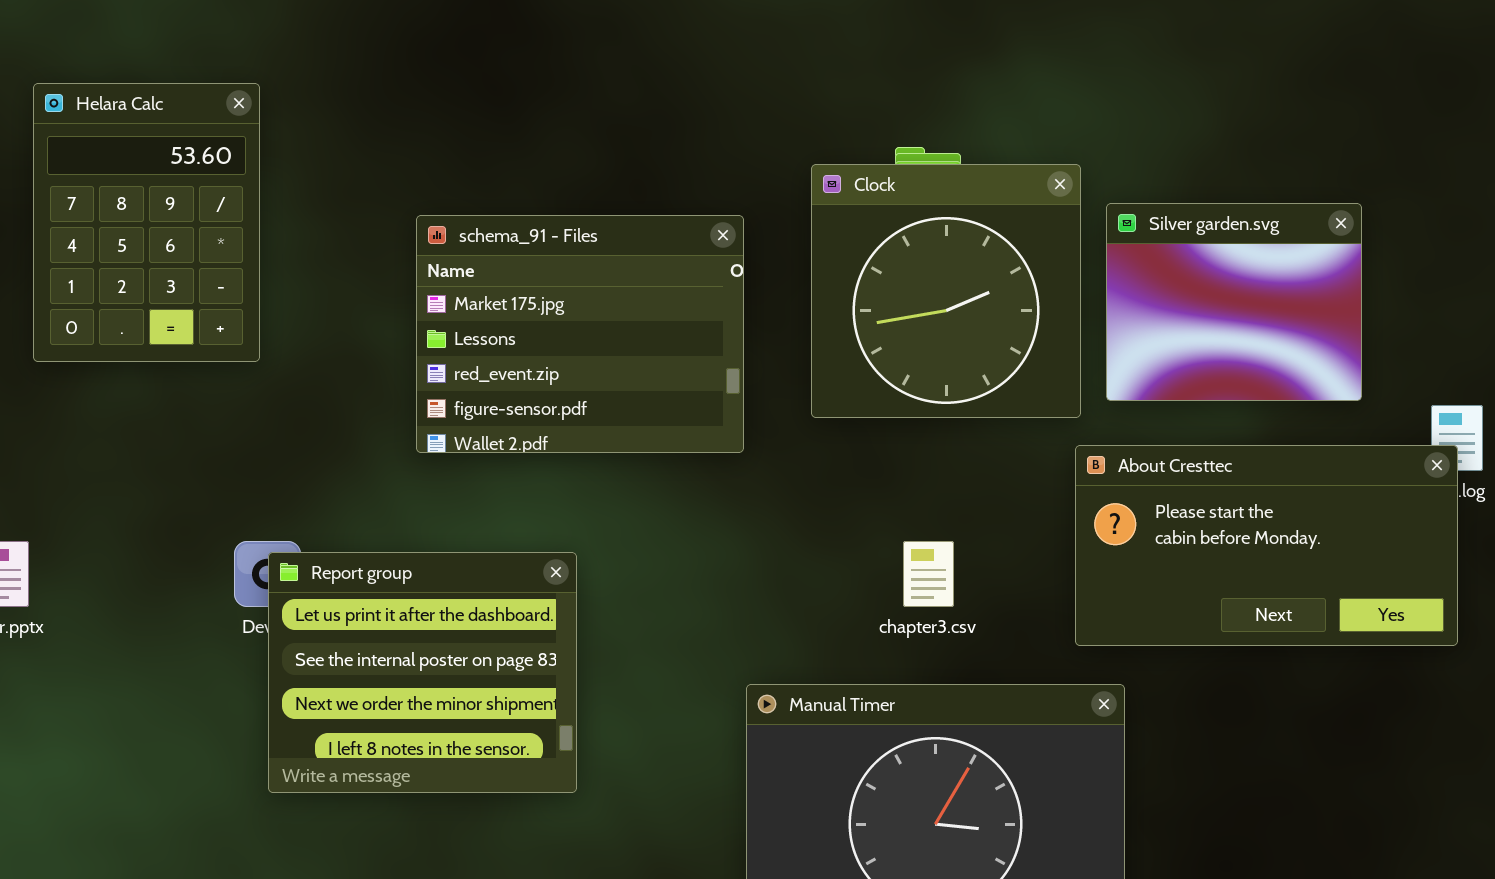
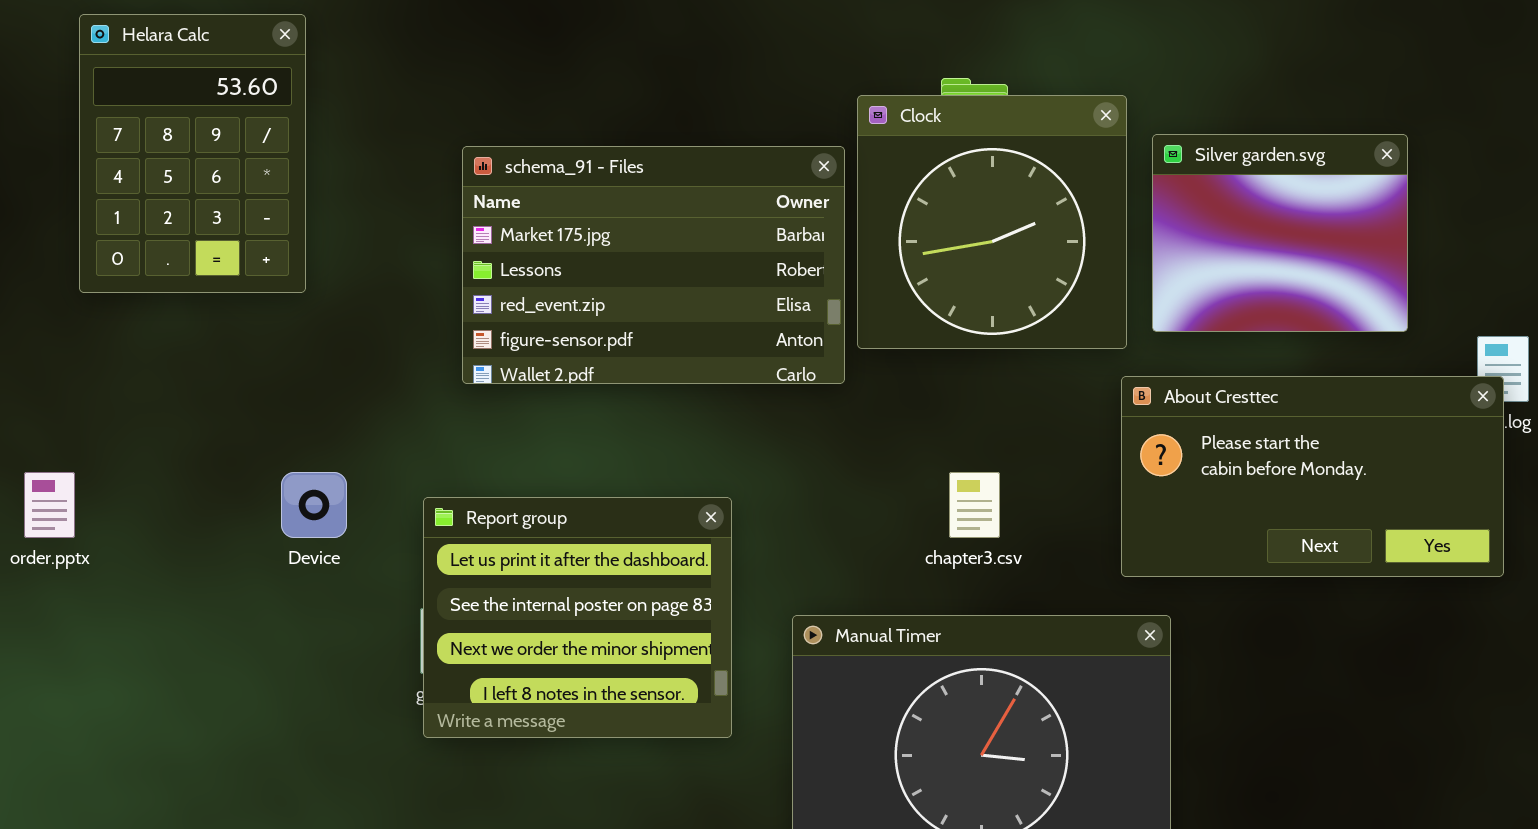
schema_91 - Files: [416,215,744,453] -> [462,146,845,384], resized
Report group: [268,552,577,793] -> [423,497,732,738], moved

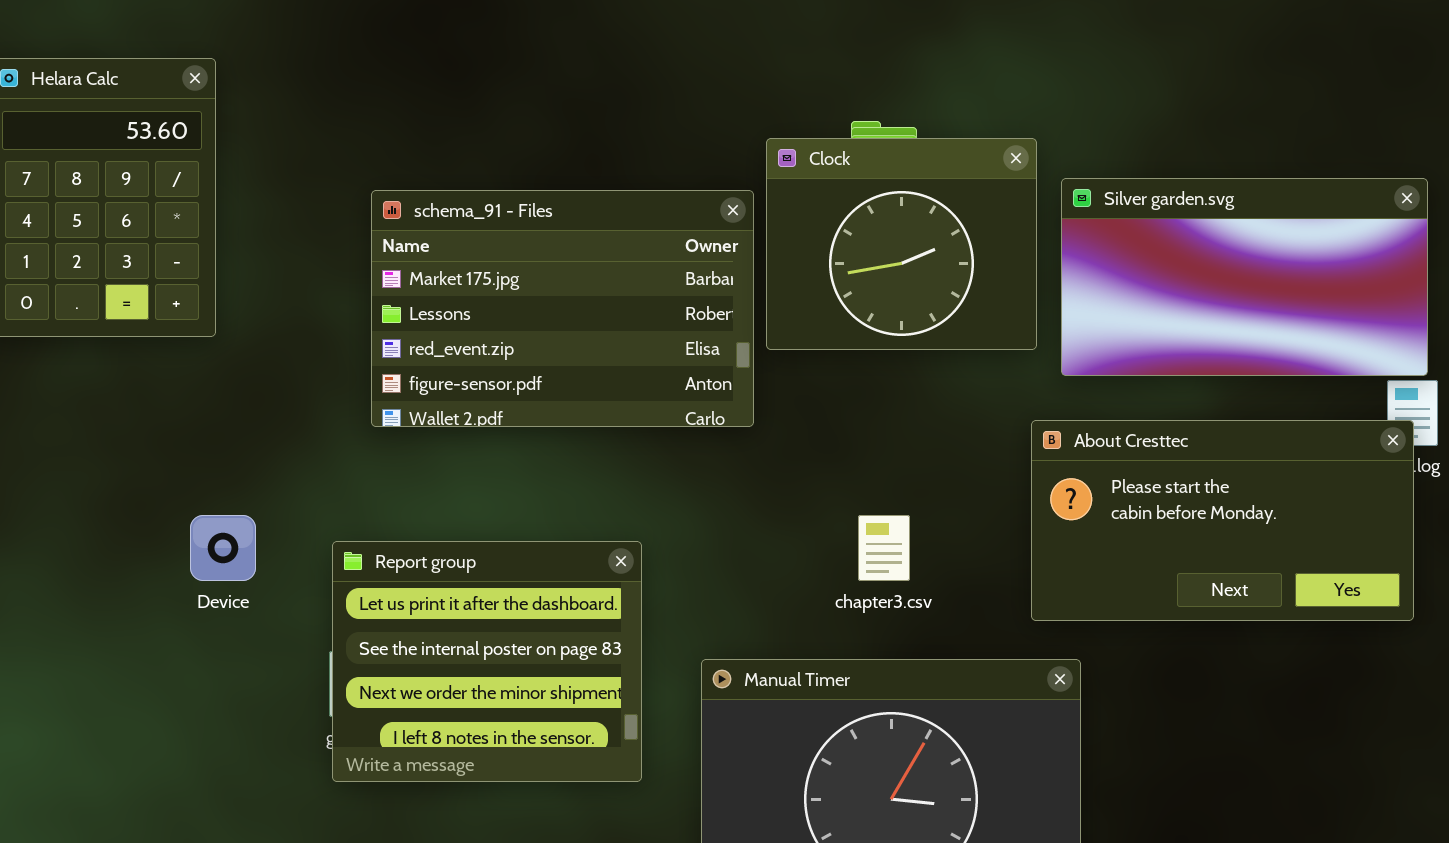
Clock: [857,95,1127,349] -> [766,138,1037,350], resized
Silver garden.svg: [1152,134,1408,332] -> [1061,178,1428,376], resized

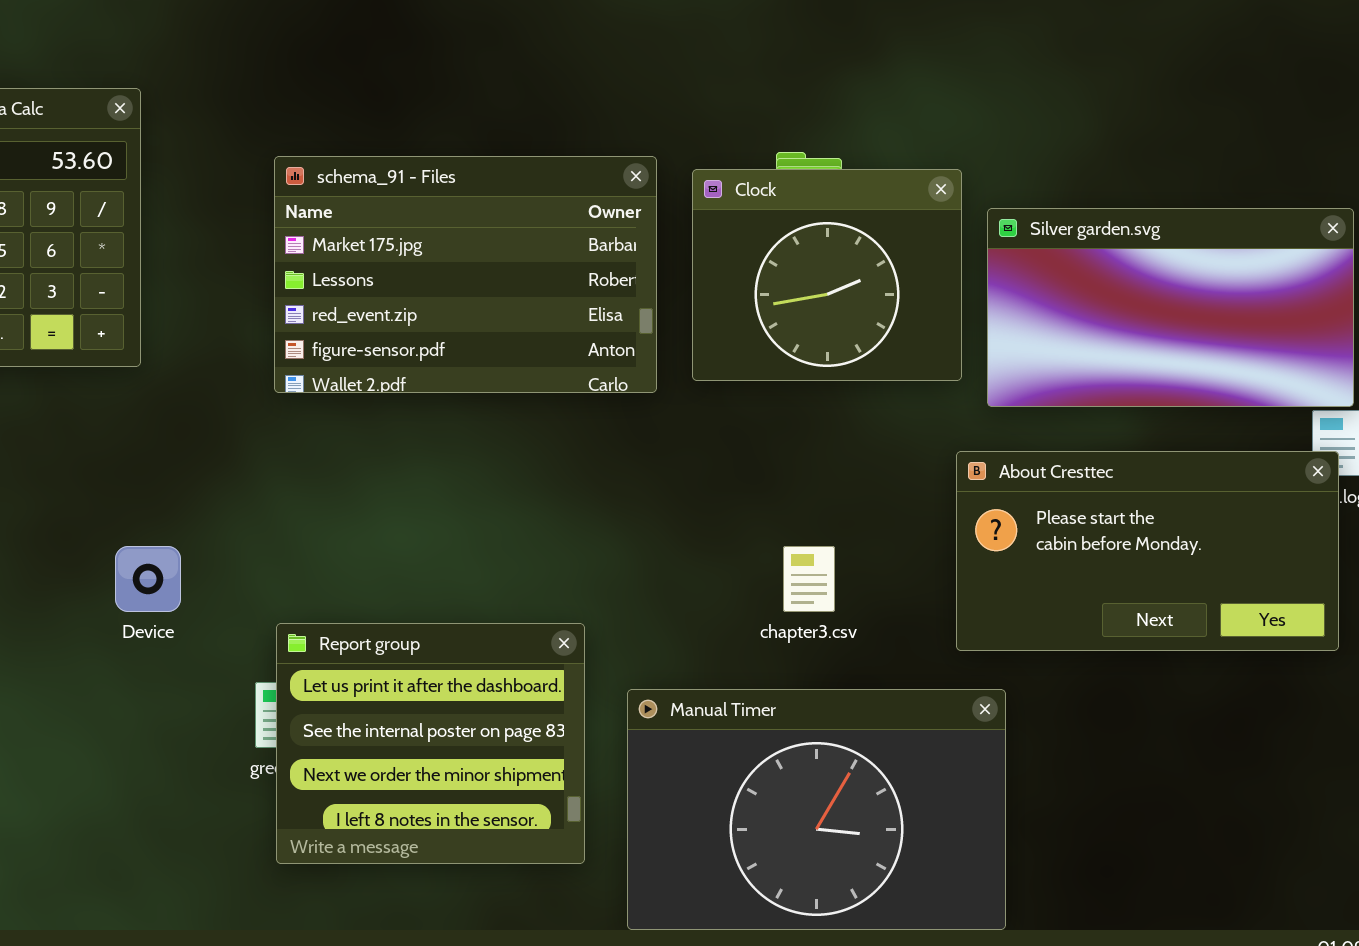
schema_91 - Files: [371,190,754,427] -> [274,156,657,393], moved
Report group: [332,541,642,782] -> [276,623,585,864], moved

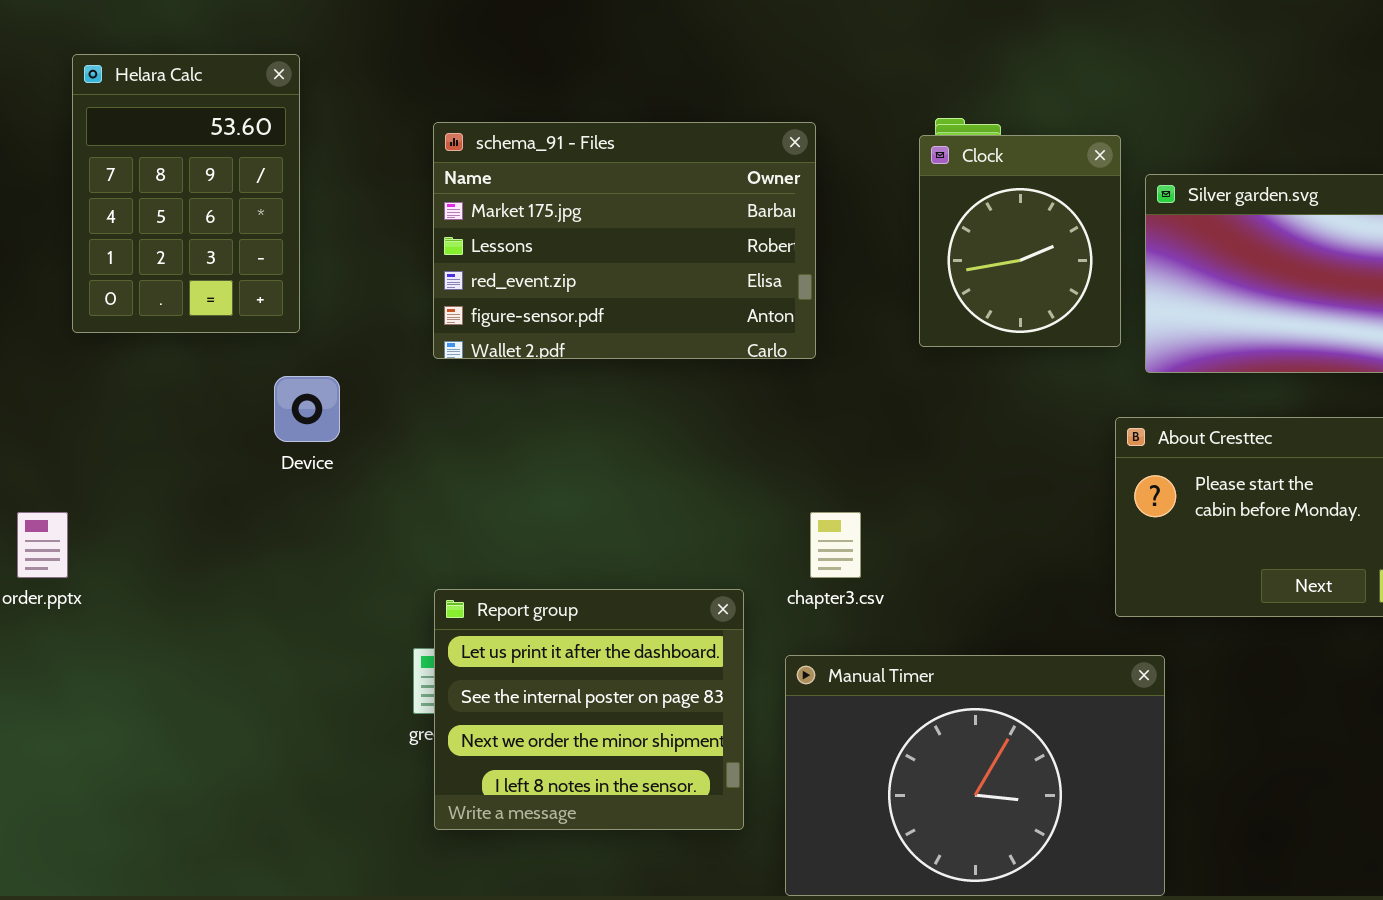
Clock: [692,169,962,381] -> [919,135,1121,347], resized
Device: [115,546,181,612] -> [274,376,340,442], moved
chapter3.csv: [783,546,835,612] -> [810,512,861,578], moved

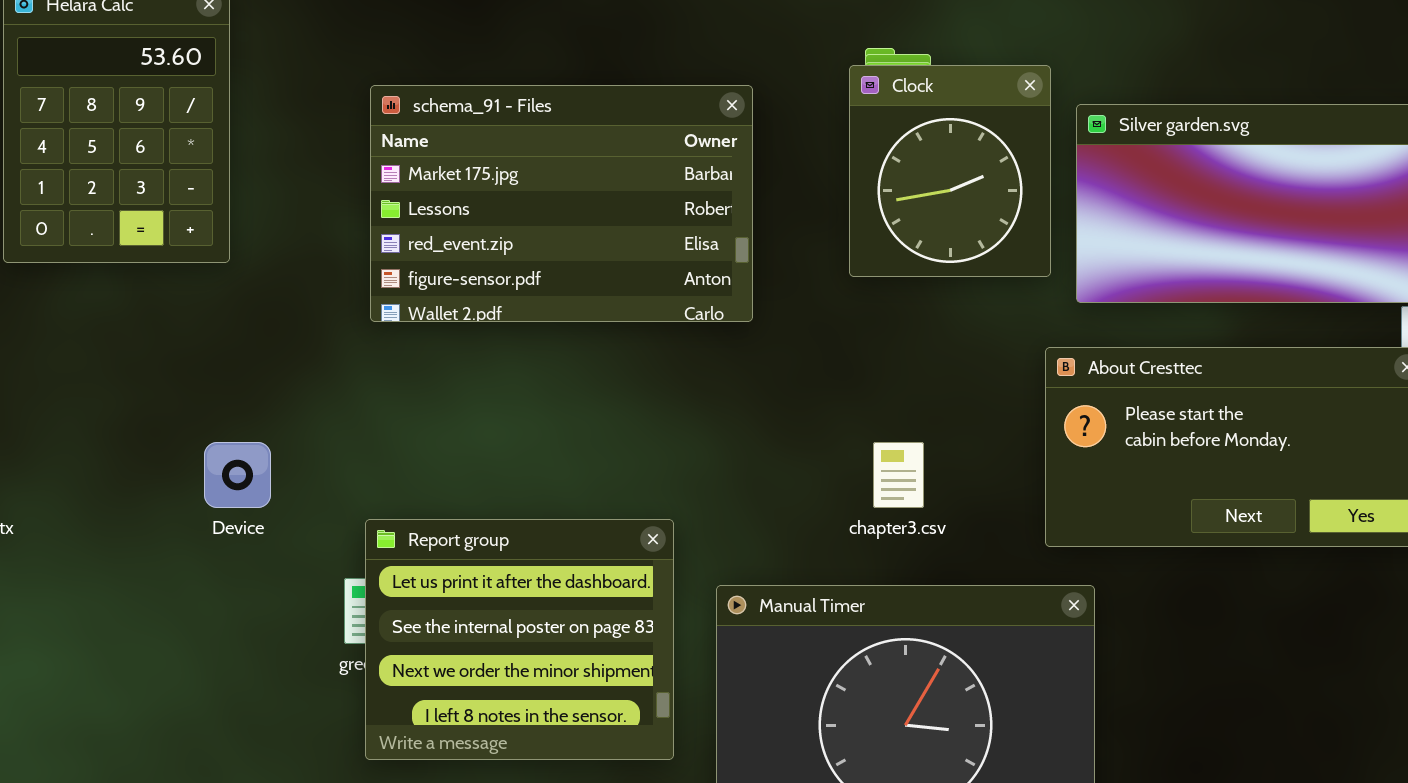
schema_91 - Files: [433,122,816,359] -> [370,85,753,322], moved
Device: [274,376,340,442] -> [204,442,271,508], moved
chapter3.csv: [810,512,861,578] -> [873,442,924,508], moved

